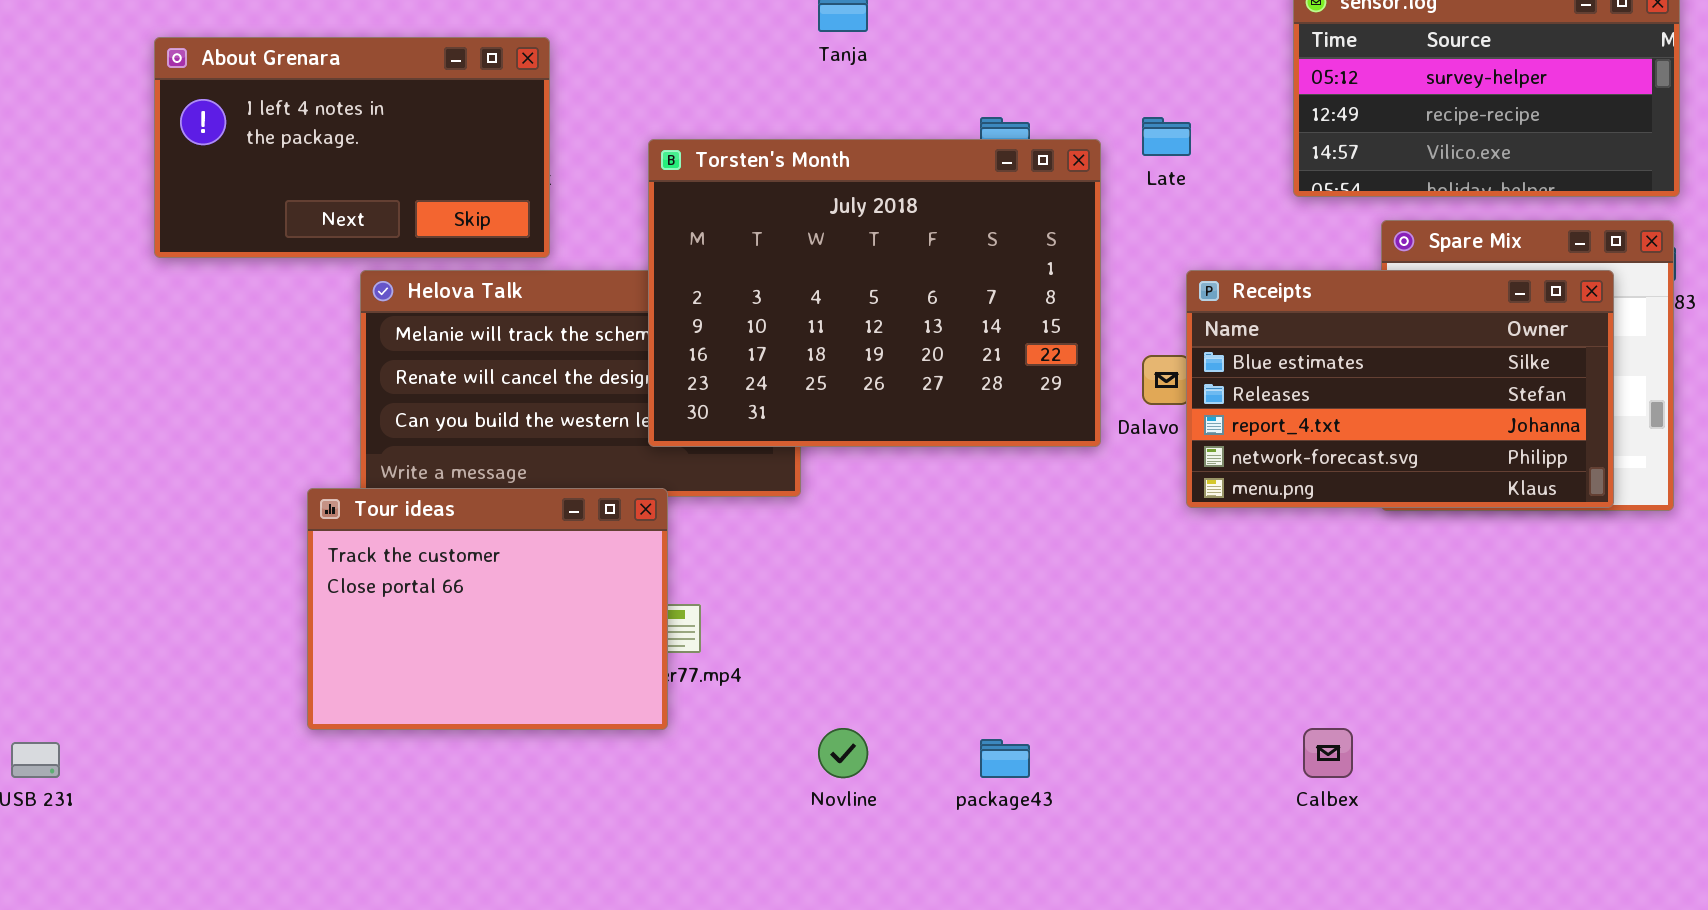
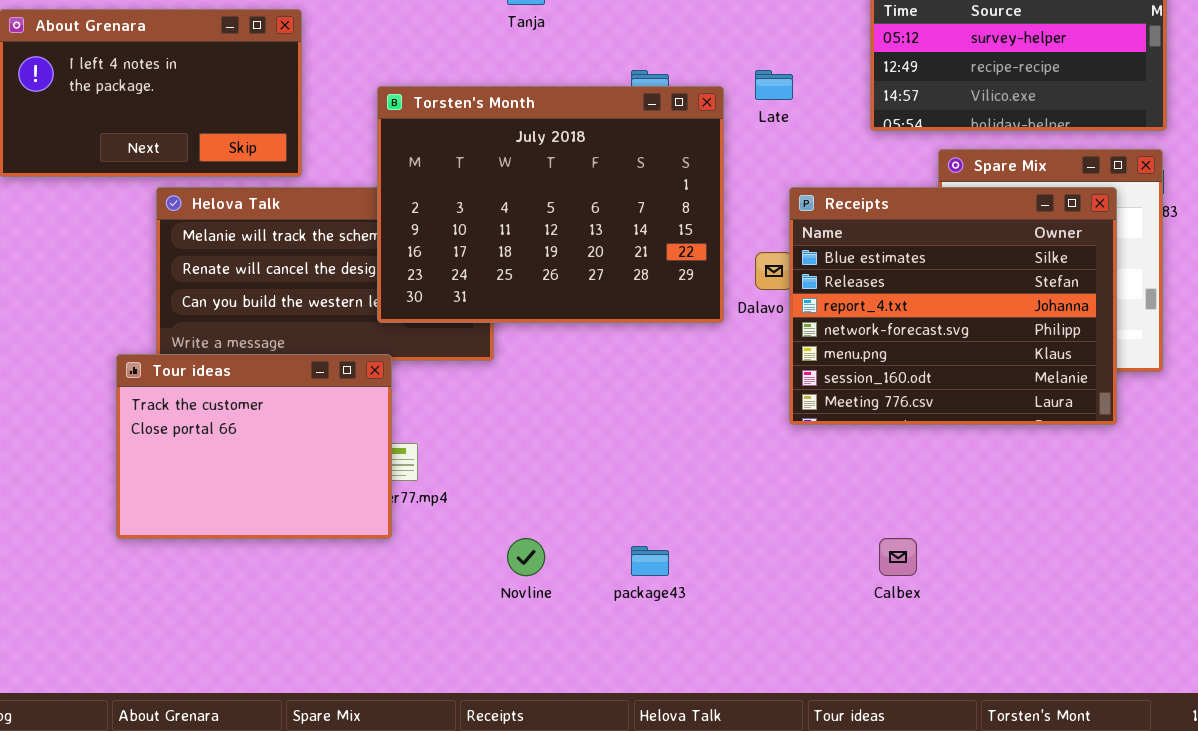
Receipts: [1186,270,1614,508] -> [789,187,1117,425], resized

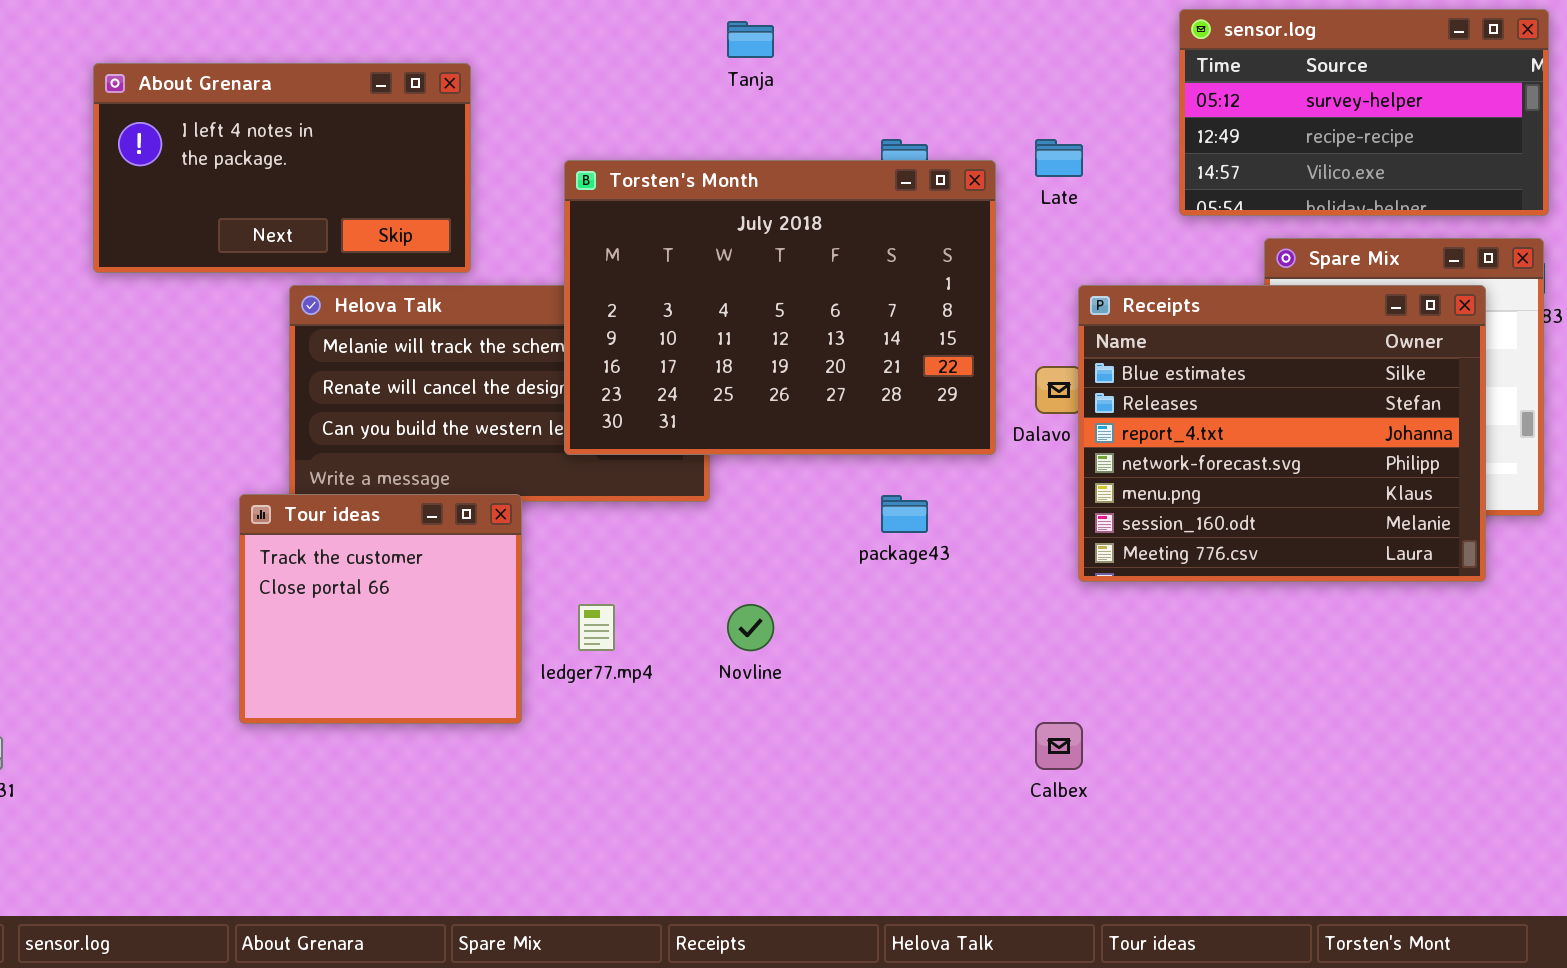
Tour ideas: [116,354,392,539] -> [239,494,522,724], resized
Novline: [507,538,545,576] -> [727,604,774,651], moved
Calbex: [879,538,917,576] -> [1035,722,1083,770], moved
package43: [631,546,669,576] -> [881,495,928,533], moved

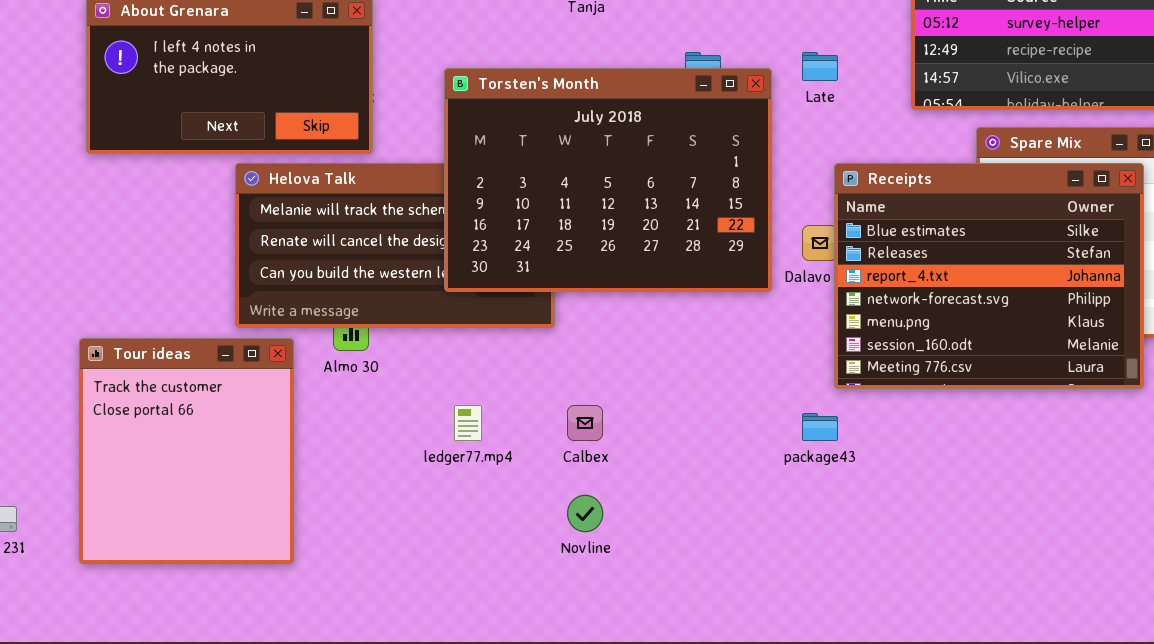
Tour ideas: [239,494,522,724] -> [79,338,294,564], moved, resized
package43: [881,495,928,533] -> [802,413,838,441], moved
Novline: [727,604,774,651] -> [567,495,603,532], moved
Calbex: [1035,722,1083,770] -> [567,405,603,441], moved

